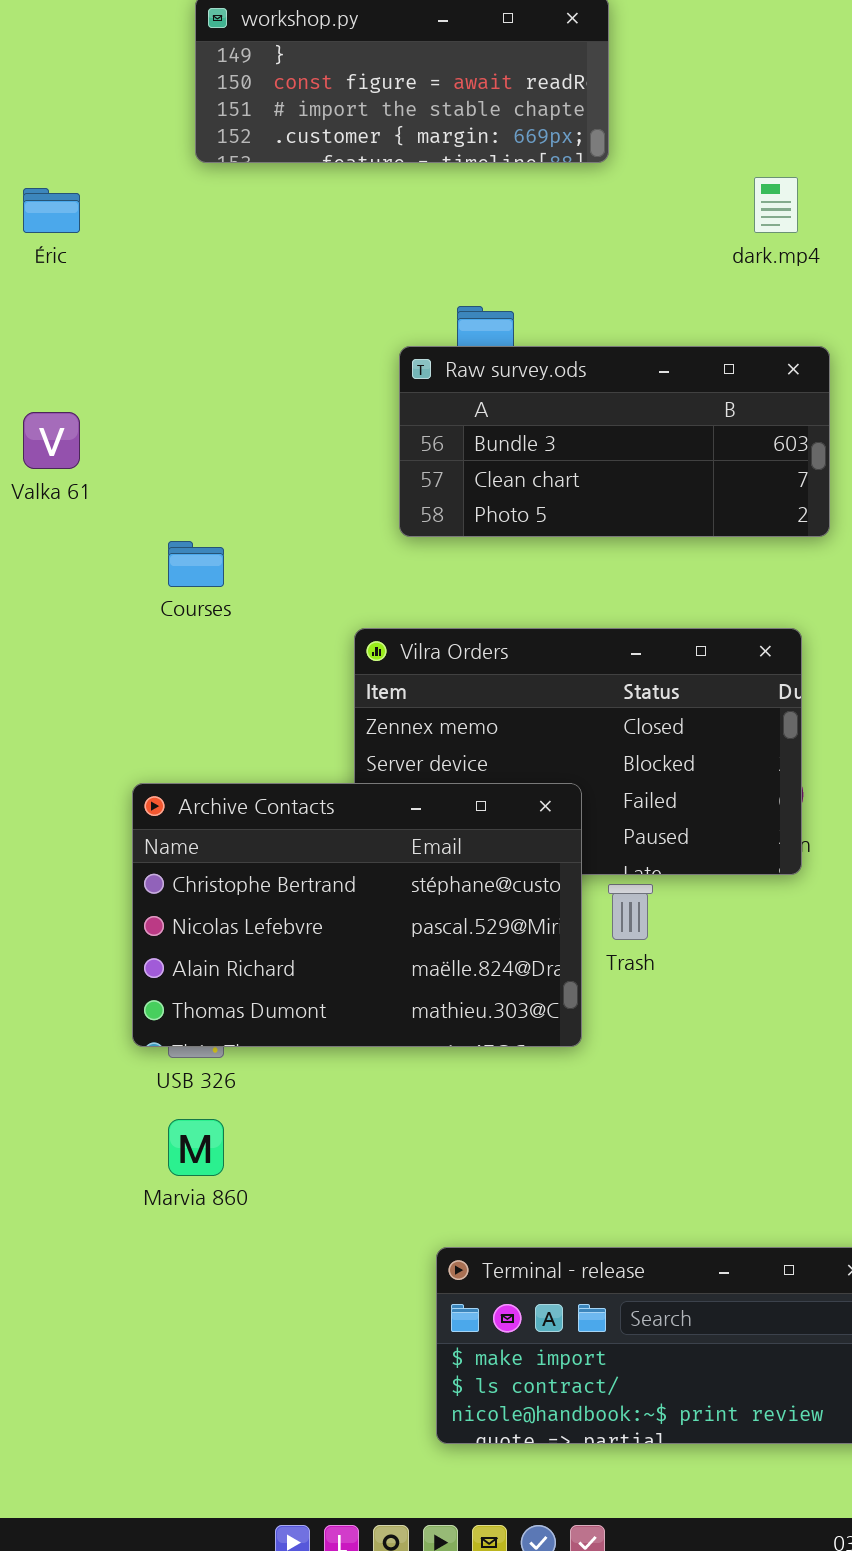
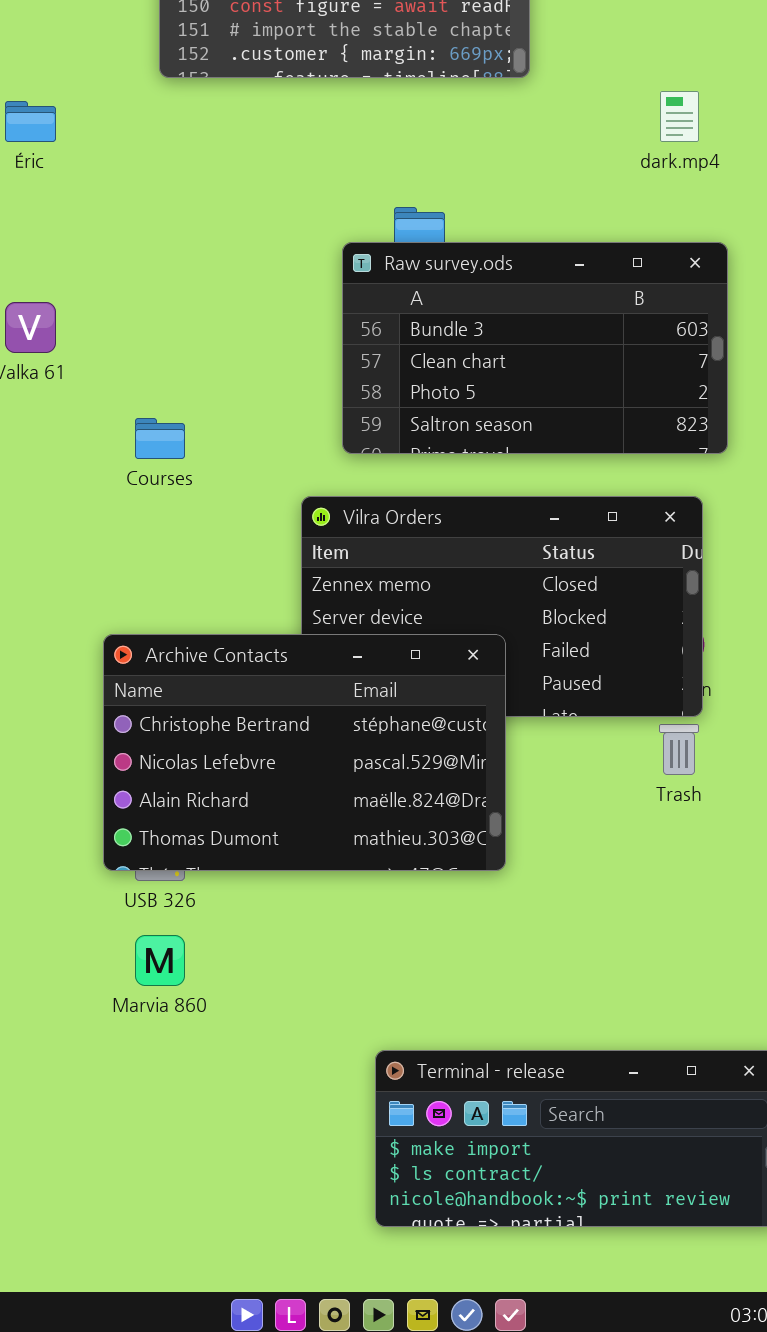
Raw survey.ods: [399,346,830,537] -> [342,242,728,454], resized
Trash: [608,884,653,940] -> [659,724,699,775], moved

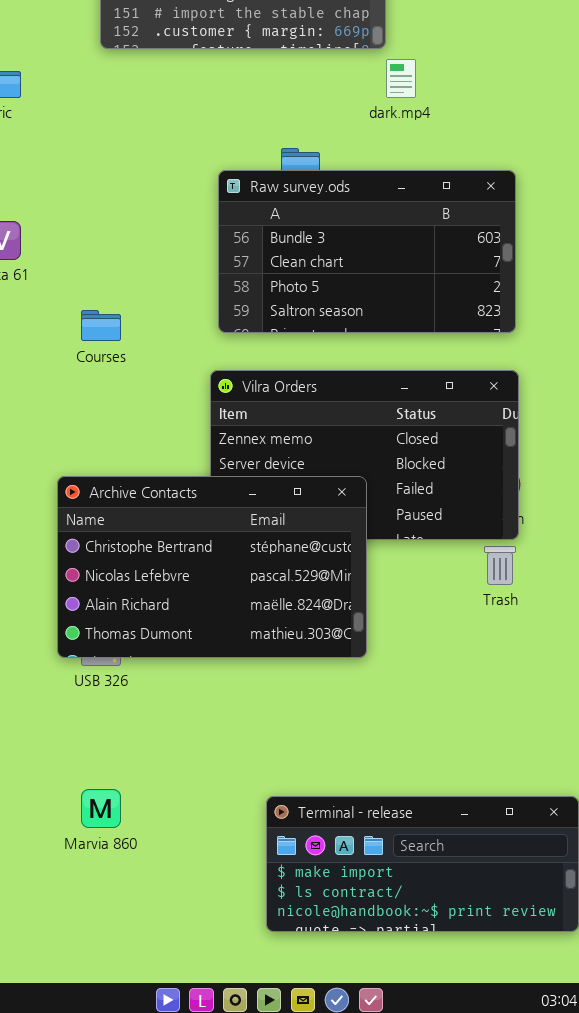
dark.mp4: [660,91,699,142] -> [386,59,416,98], moved
Raw survey.ods: [342,242,728,454] -> [218,170,516,333], moved
Marvia 860: [135,935,185,986] -> [81,789,121,828], moved

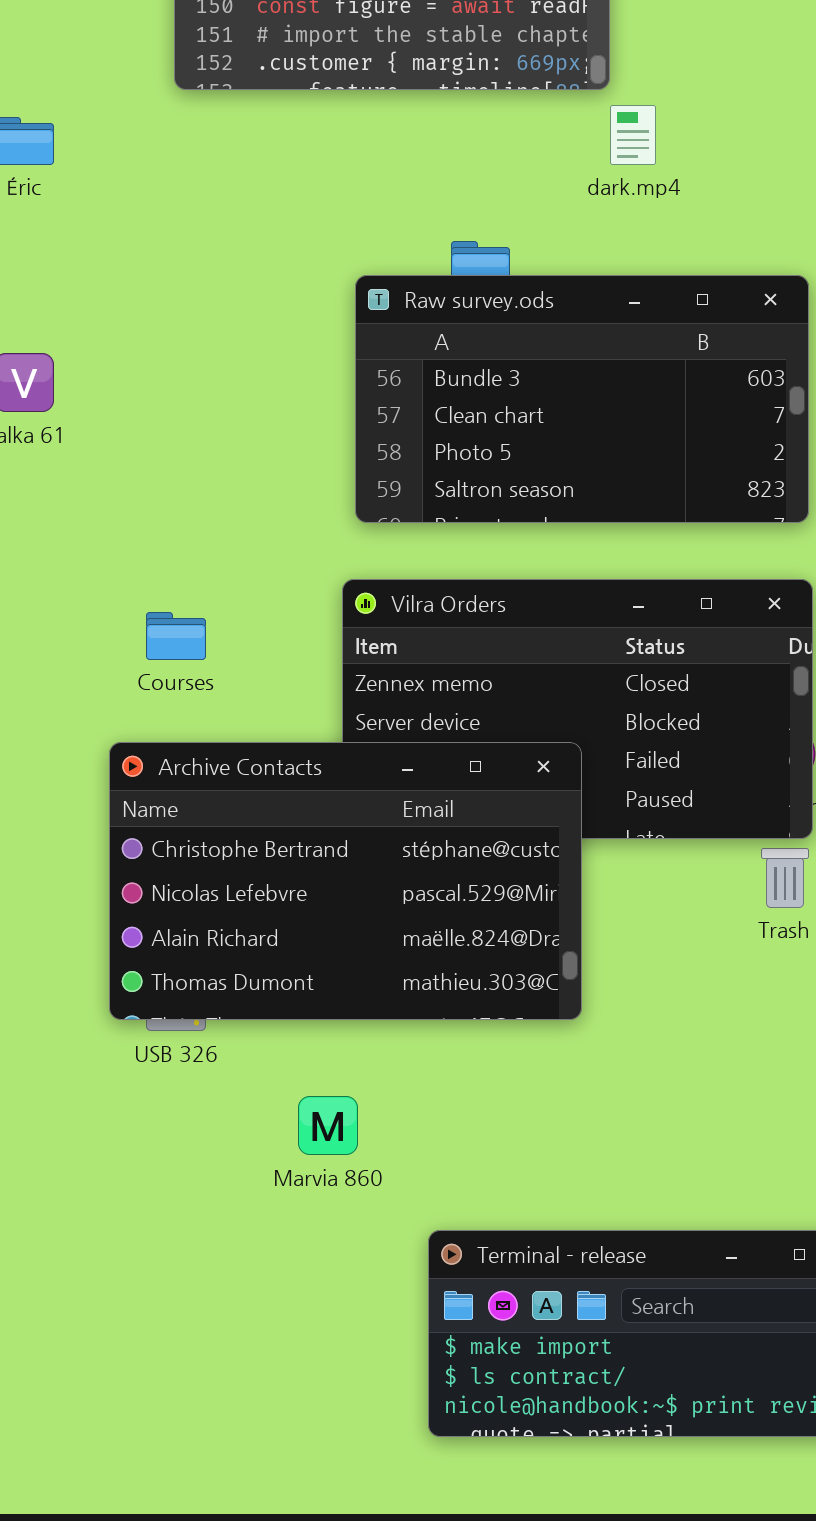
Courses: [81,310,121,341] -> [146,612,206,660], moved
Marvia 860: [81,789,121,828] -> [298,1096,358,1155], moved

